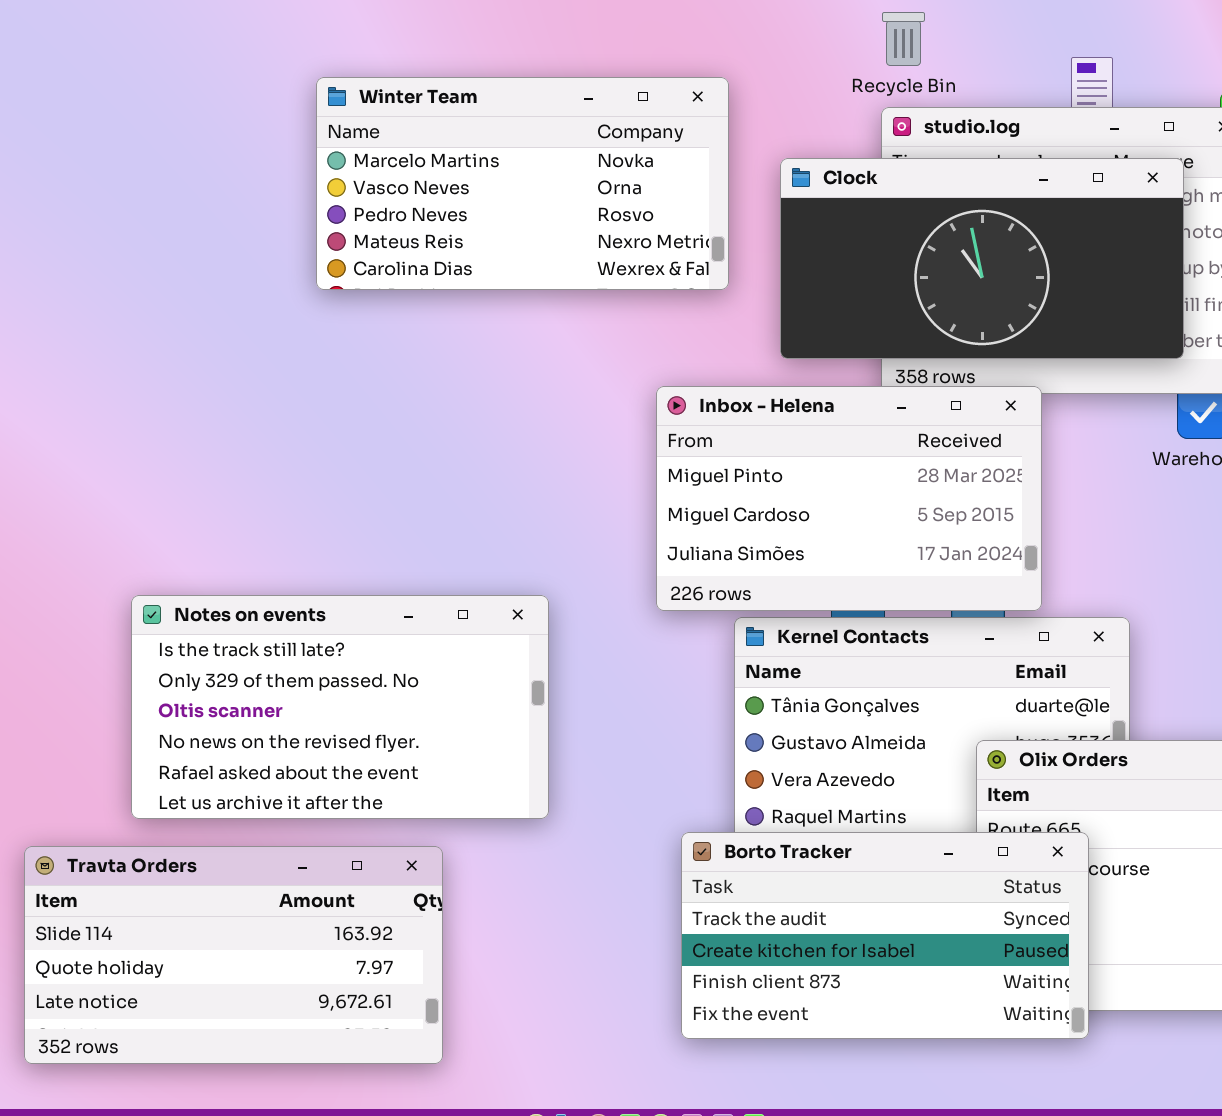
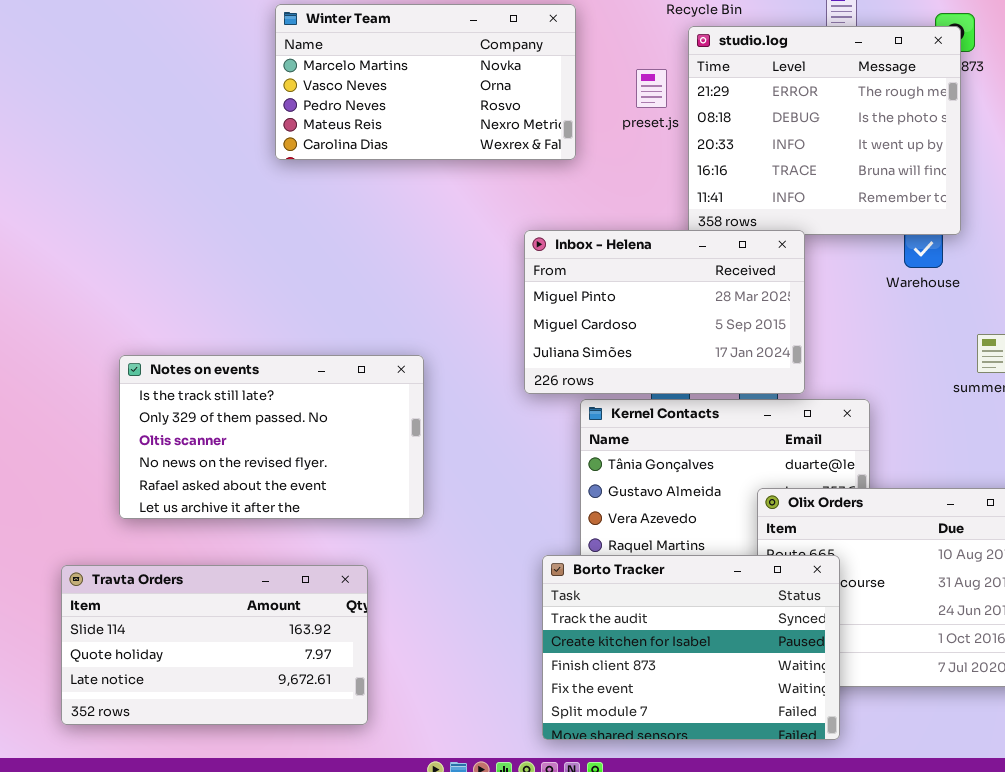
Clock: [780,158,1184,359] -> none, closed
Notes on events: [131,595,549,819] -> [119,355,424,519], moved
Borto Tracker: [681,832,1089,1039] -> [542,555,840,740], resized

